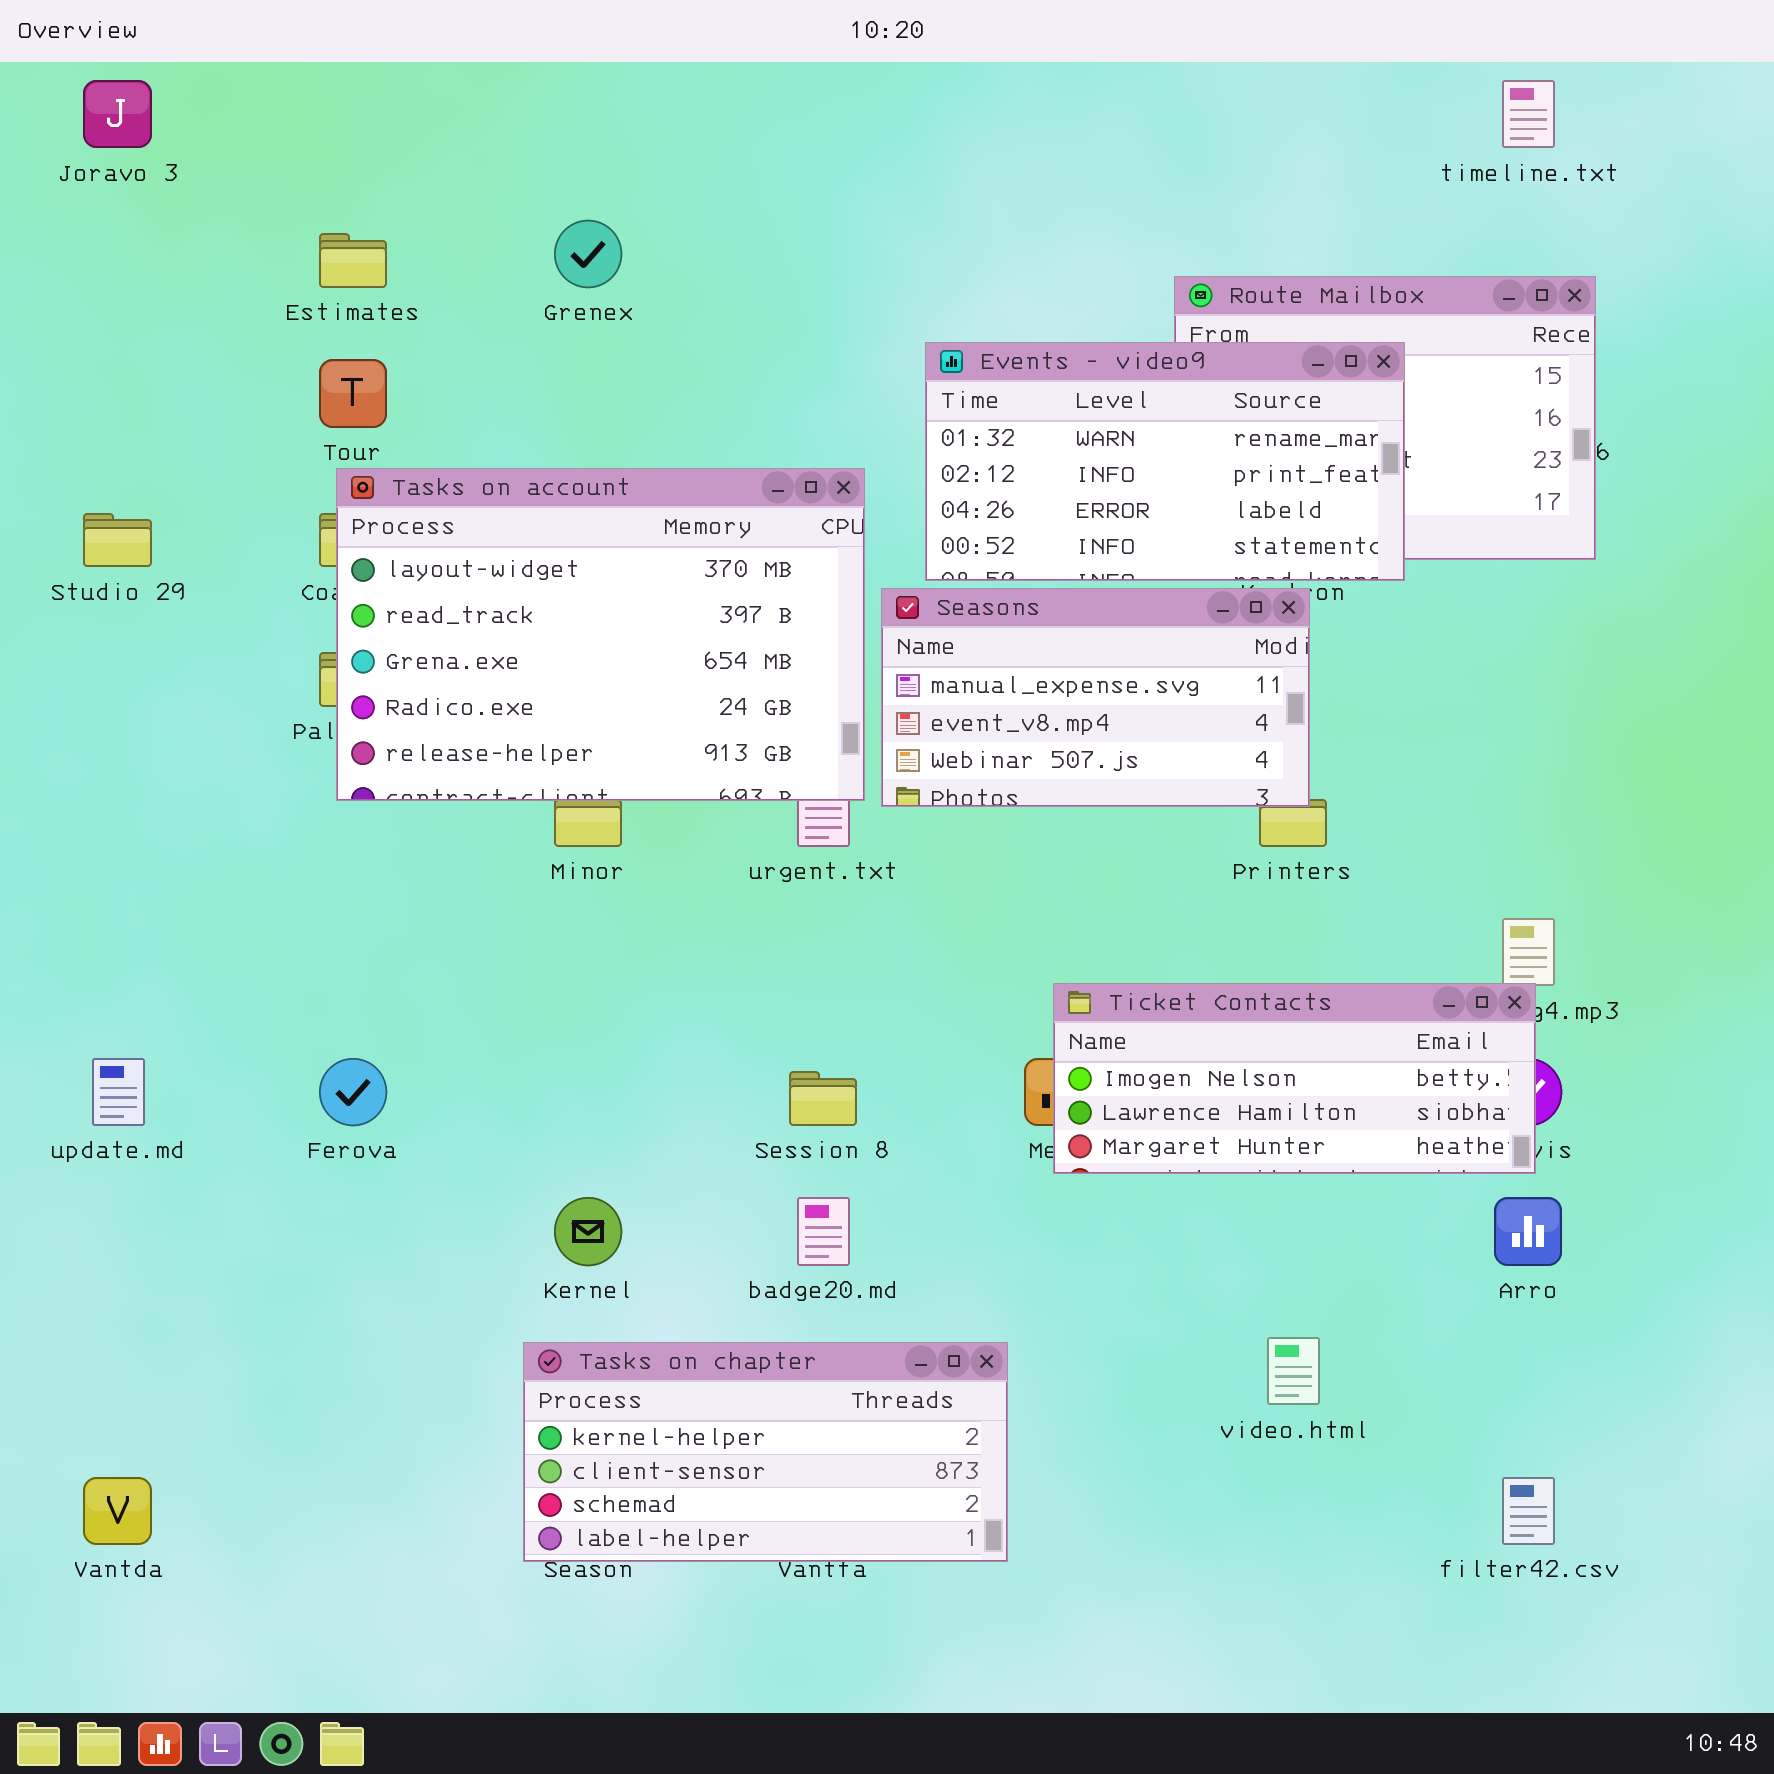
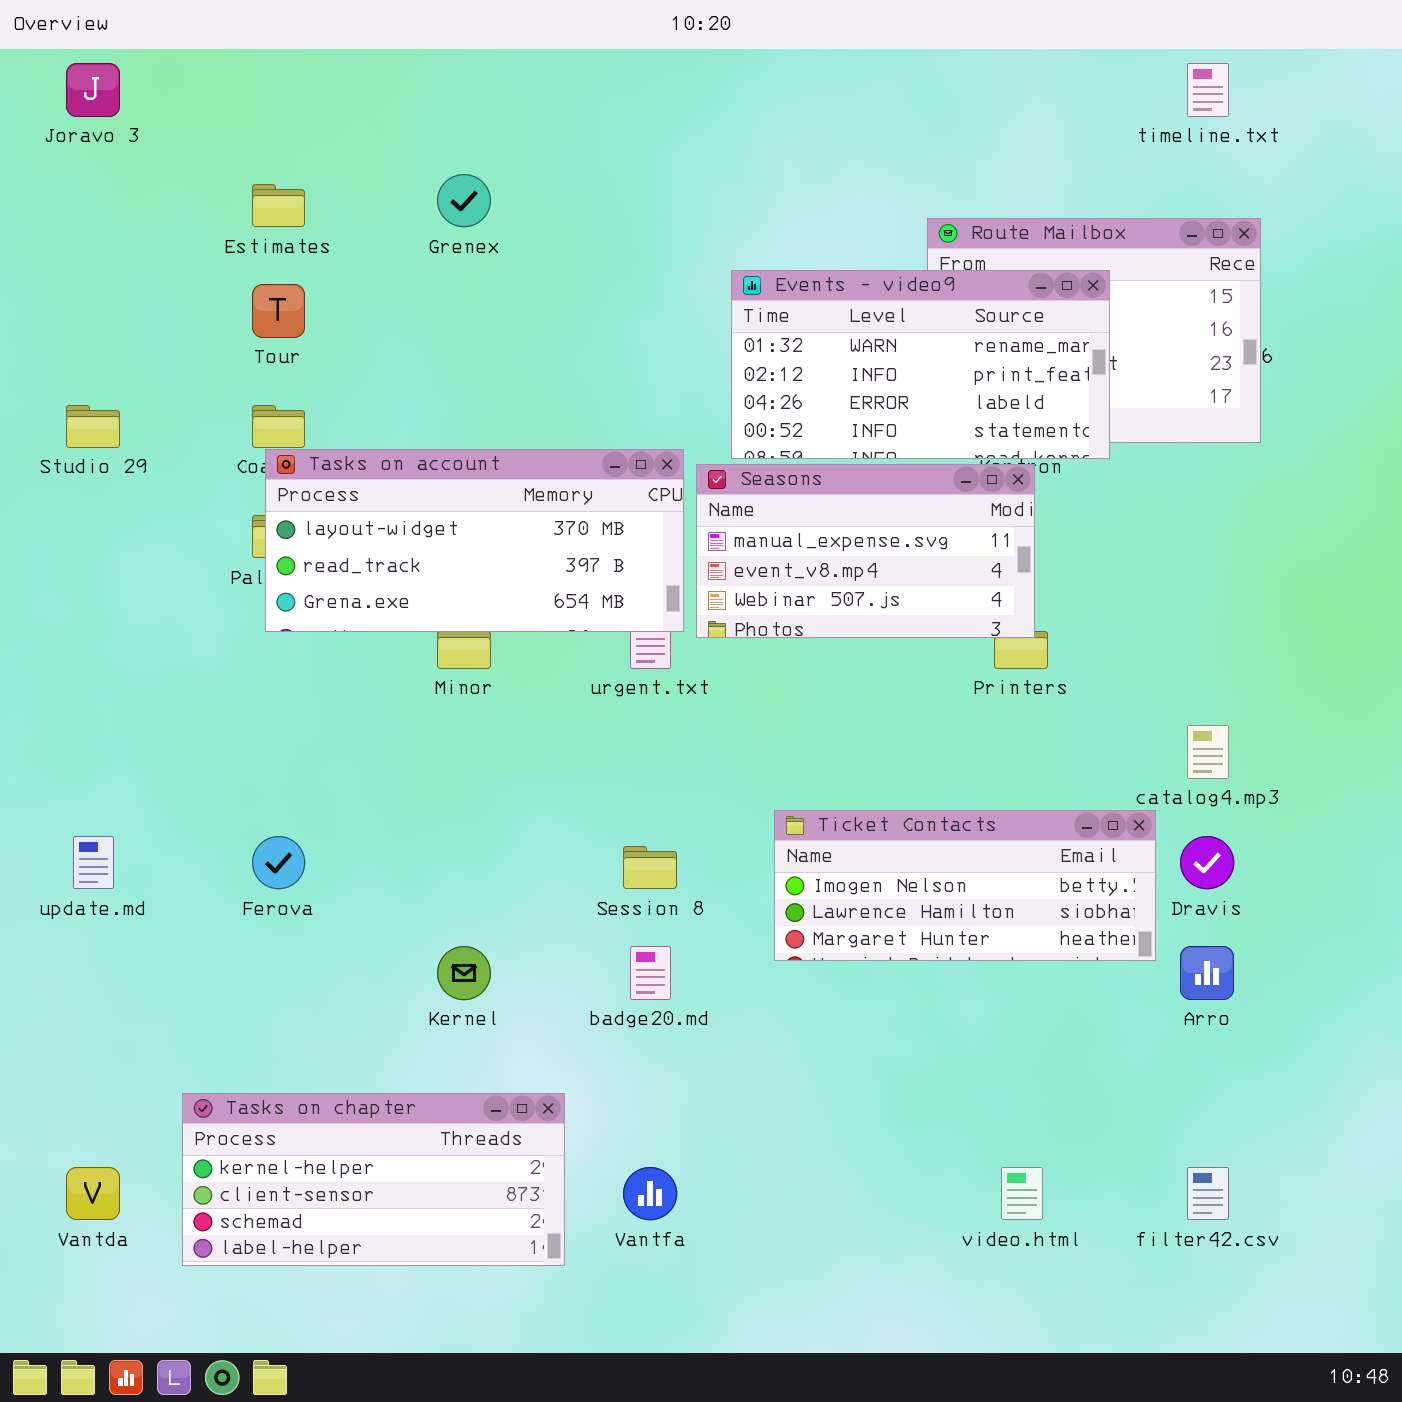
Tasks on account: [336,468,865,801] -> [265,449,684,632], resized
Ticket Contacts: [1053,983,1536,1174] -> [774,810,1156,961], moved
video.html: [1267,1337,1320,1405] -> [1001,1167,1043,1220], moved
Tasks on chapter: [523,1342,1008,1562] -> [182,1093,565,1266], moved

